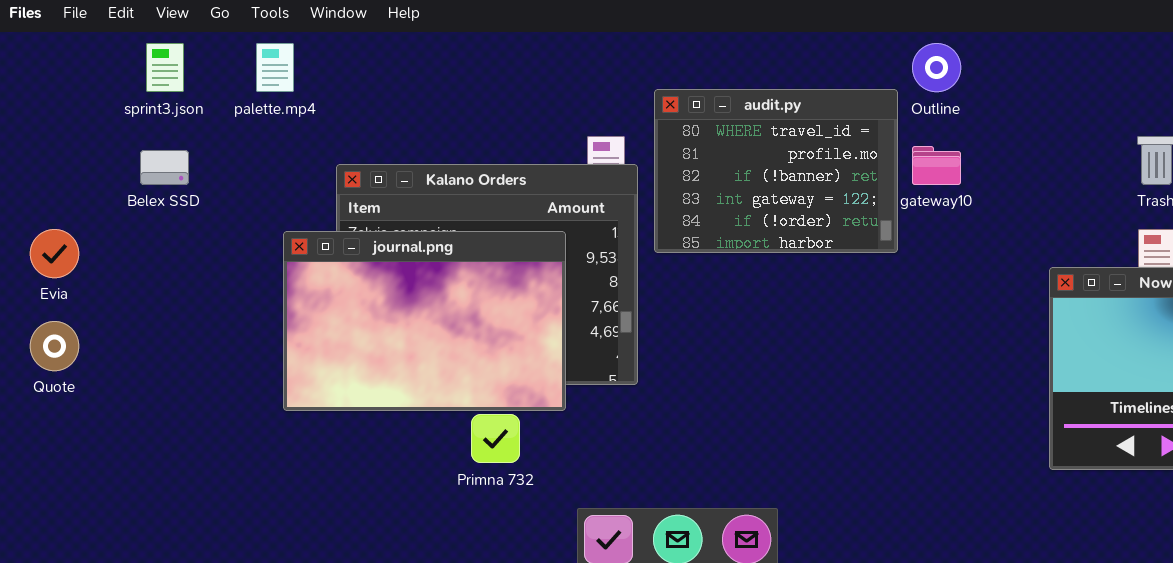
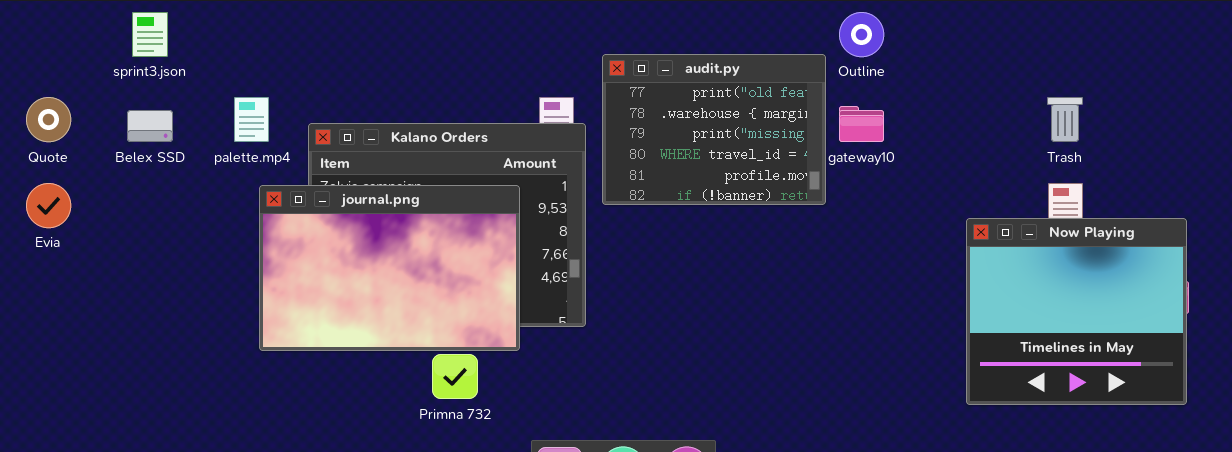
palette.mp4: [256,43,294,92] -> [234,97,269,142], moved
audit.py: [654,89,898,253] -> [602,54,826,205], scrolled up 3 rows
Quote: [30,321,79,371] -> [26,97,71,142], moved

